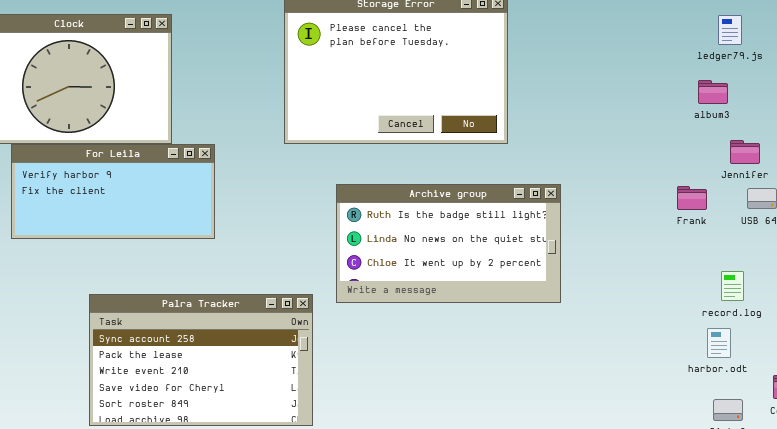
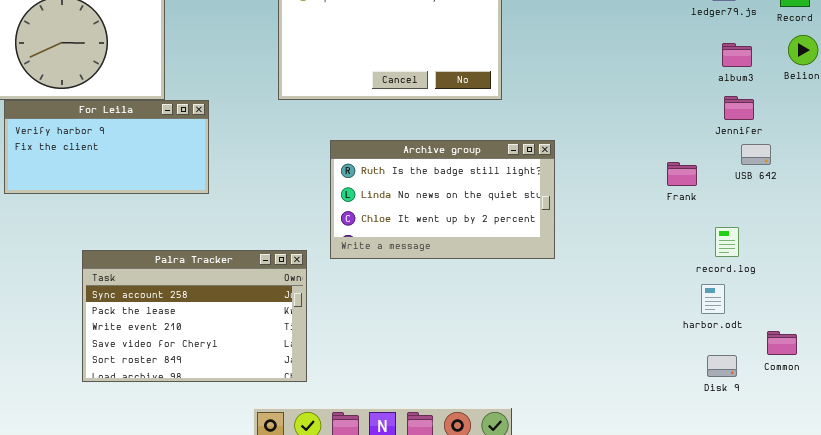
album3: [698,80,728,104] -> [722,43,752,67], moved
Frank: [677,186,707,210] -> [667,162,697,186], moved

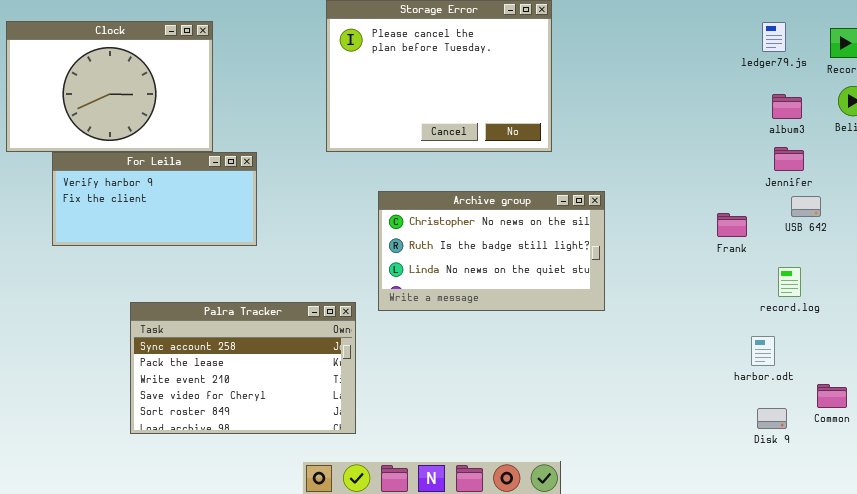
Archive group: [330,140,555,259] -> [378,191,605,311], scrolled up 1 row
record.log: [715,227,739,257] -> [778,267,801,297], moved

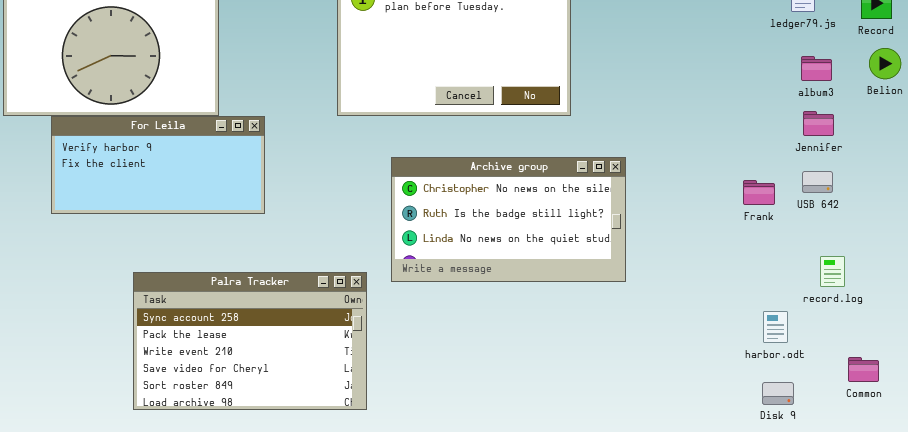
USB 642: [791,196,821,217] -> [802,171,833,193], moved
record.log: [778,267,801,297] -> [820,256,845,287], moved
harbor.odt: [751,336,775,366] -> [763,311,788,343], moved
Disk 9: [757,408,787,429] -> [762,382,794,405], moved

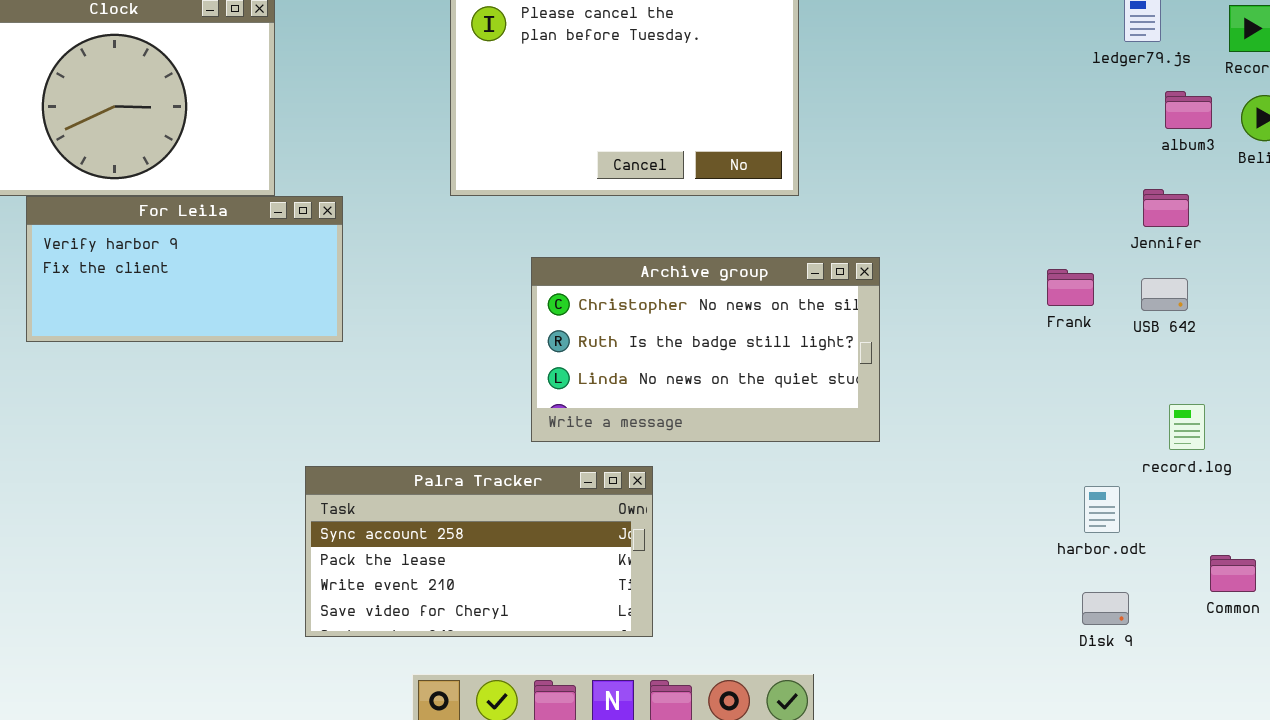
album3: [801,56,832,81] -> [1165,91,1212,129], moved
Frank: [743,180,775,205] -> [1047,269,1094,306], moved
Palra Tracker: [133,272,367,410] -> [305,466,653,637], moved, resized

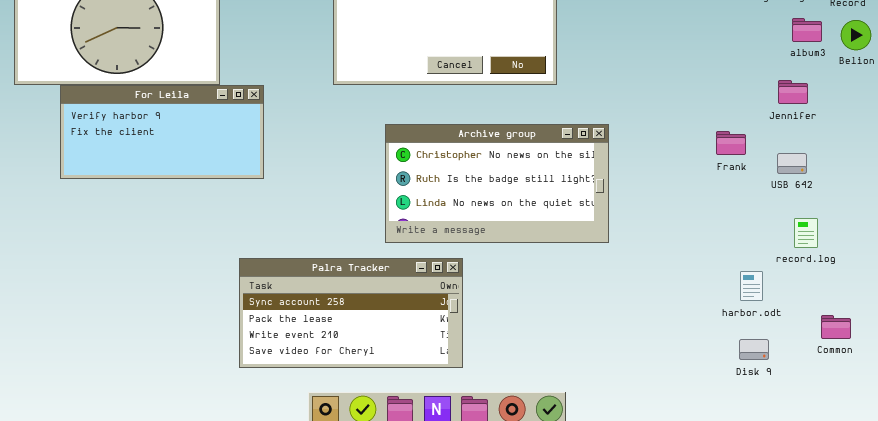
USB 642: [1141,278,1188,311] -> [777,153,807,174], moved

